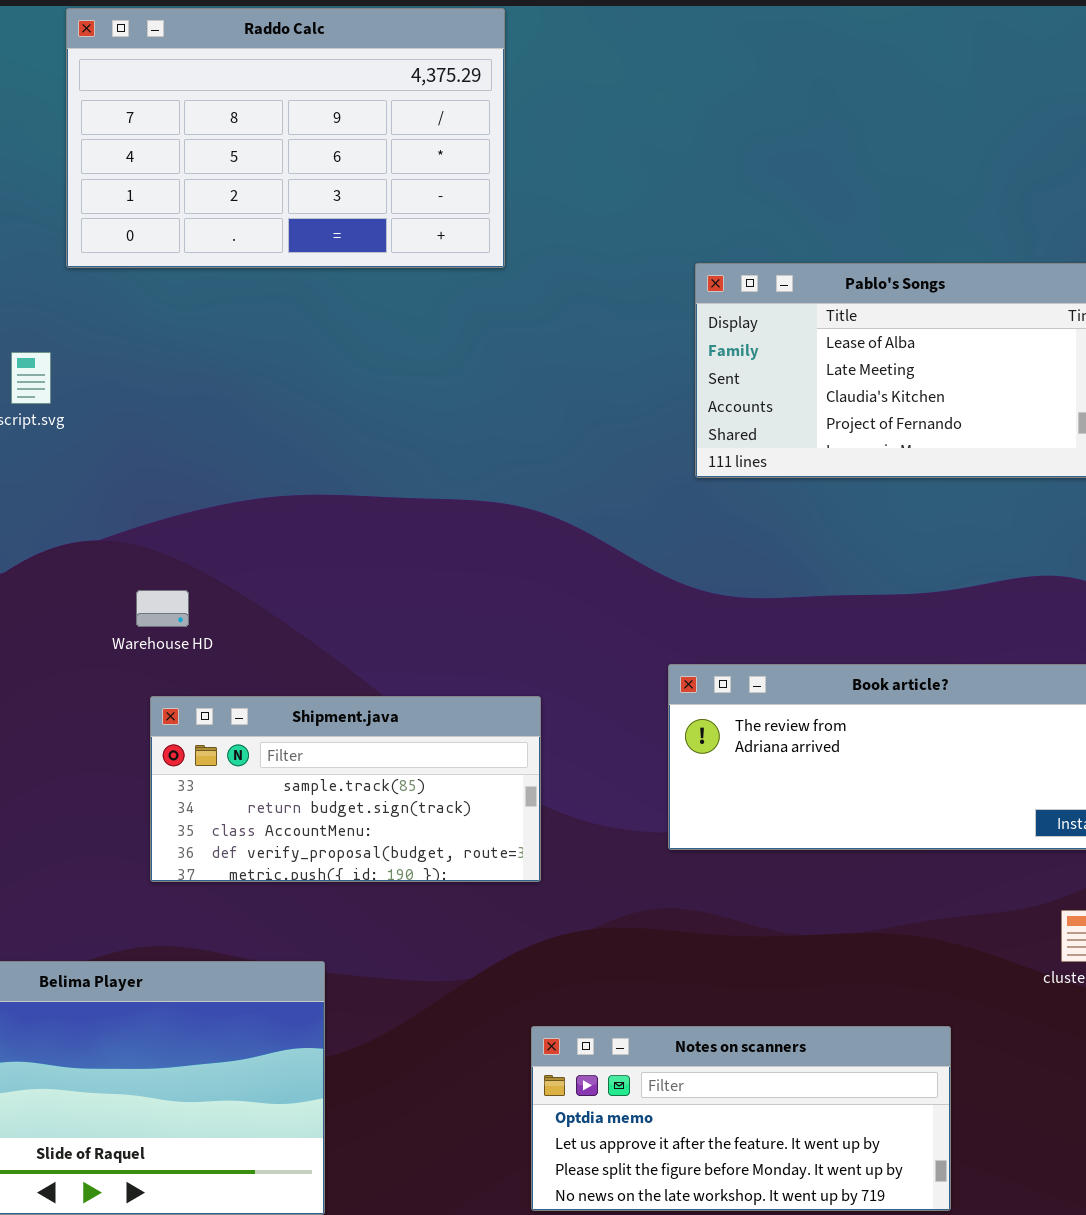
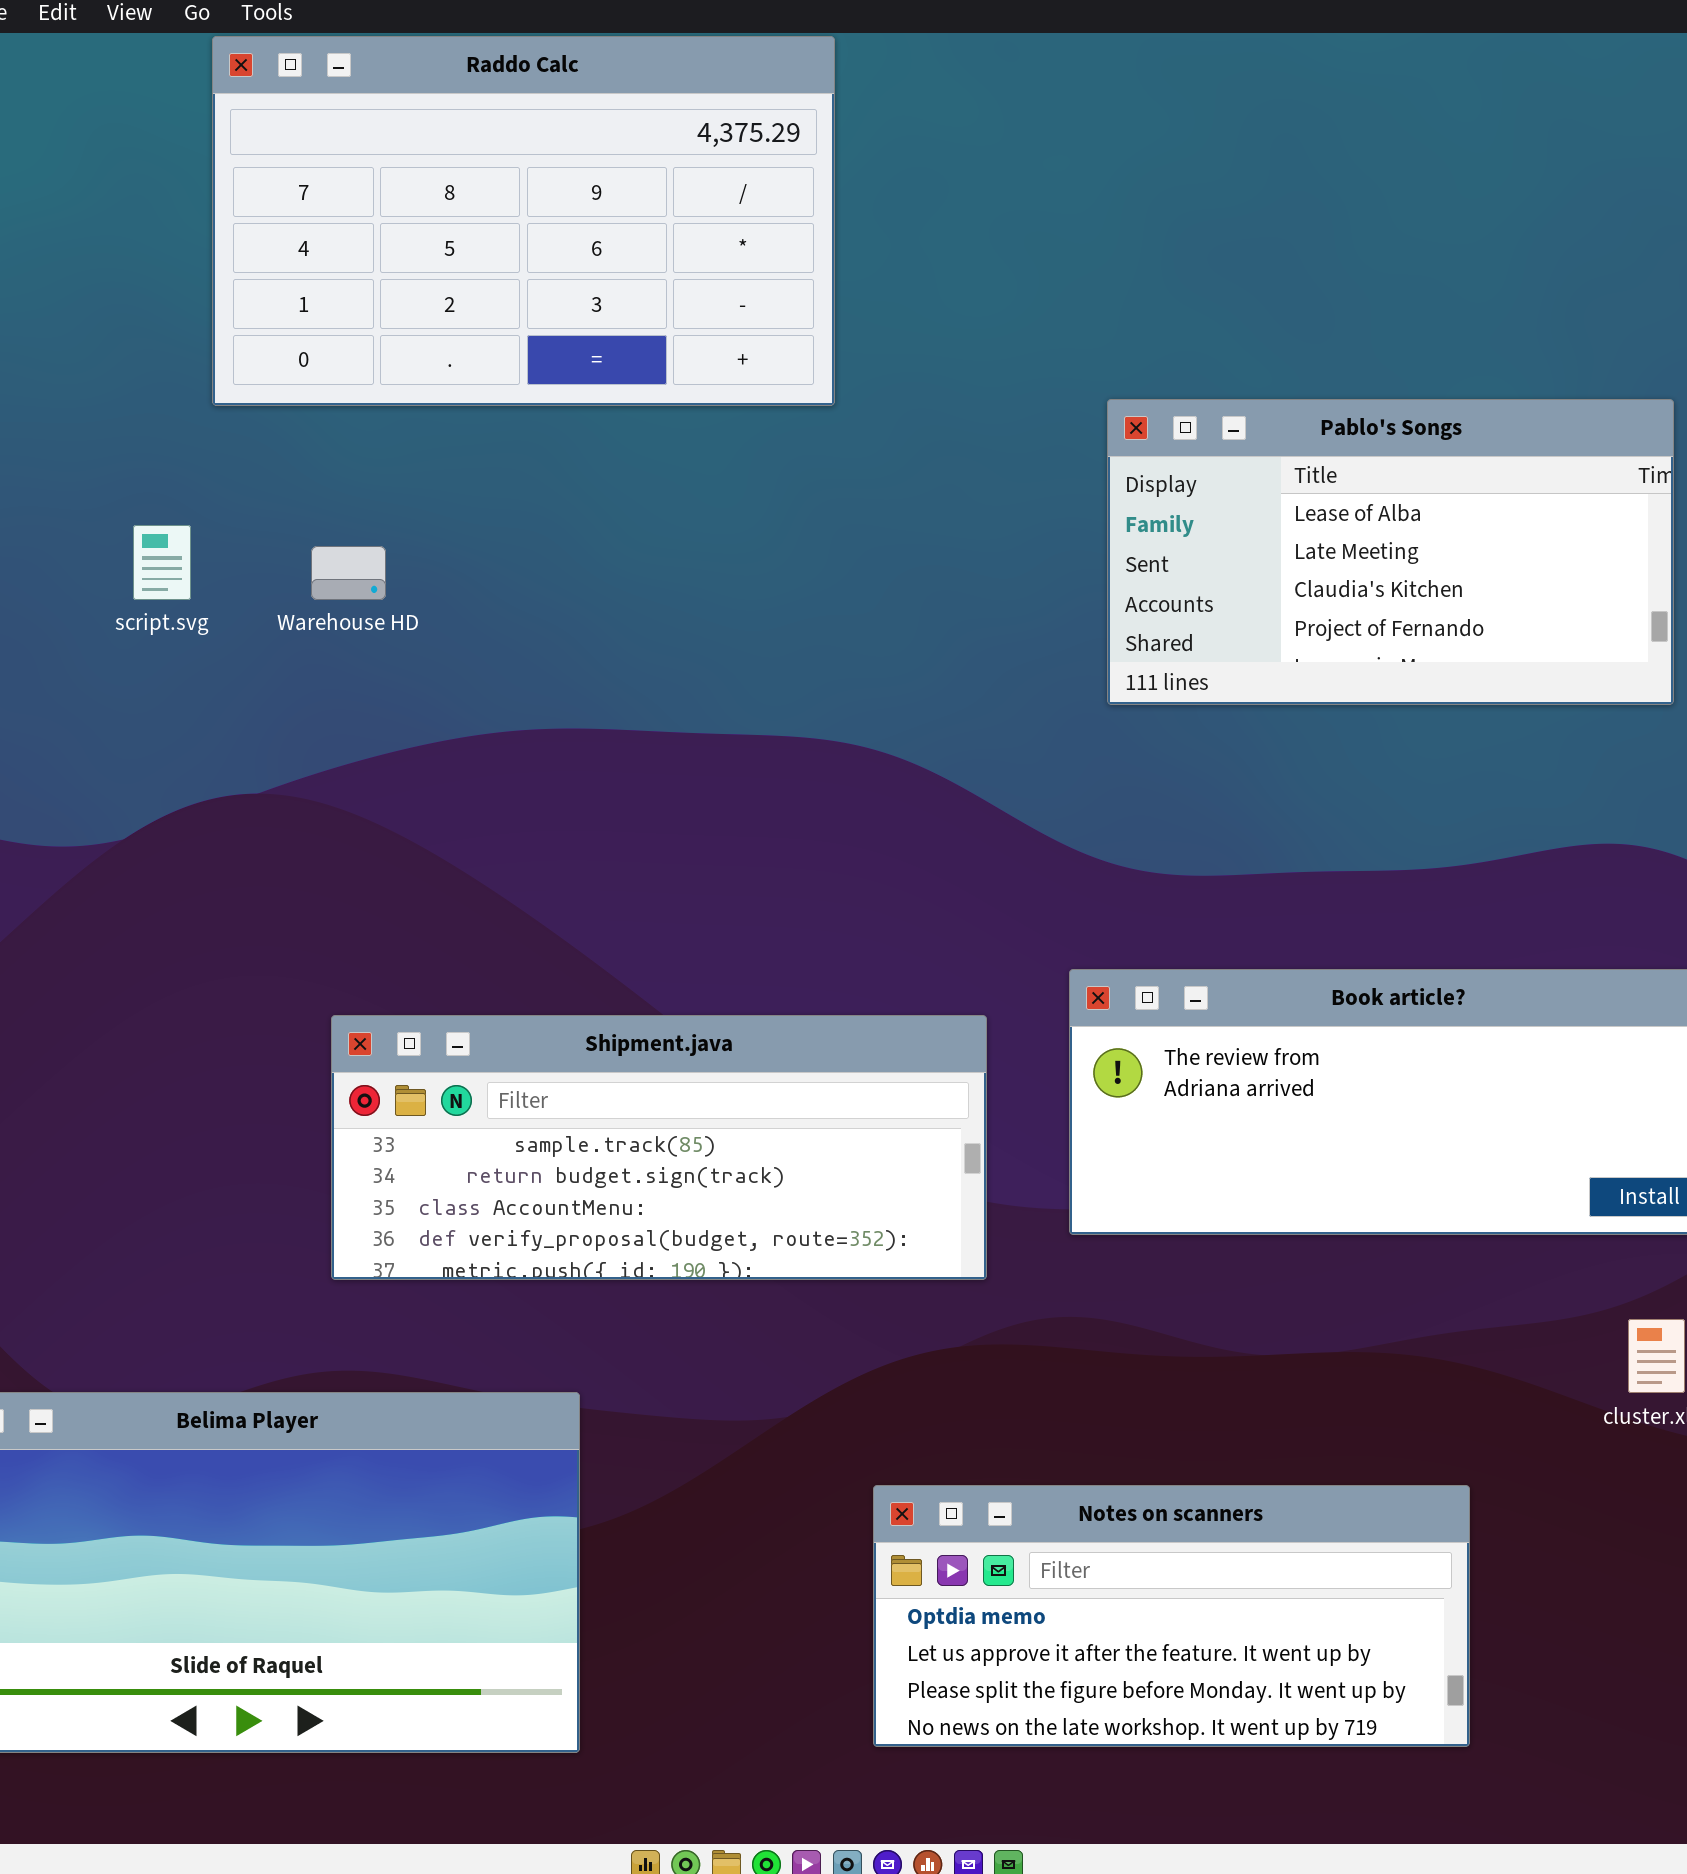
Warehouse HD: [136,590,189,627] -> [311,546,386,600], moved
Shipment.java: [150,696,541,882] -> [331,1015,987,1280], resized

